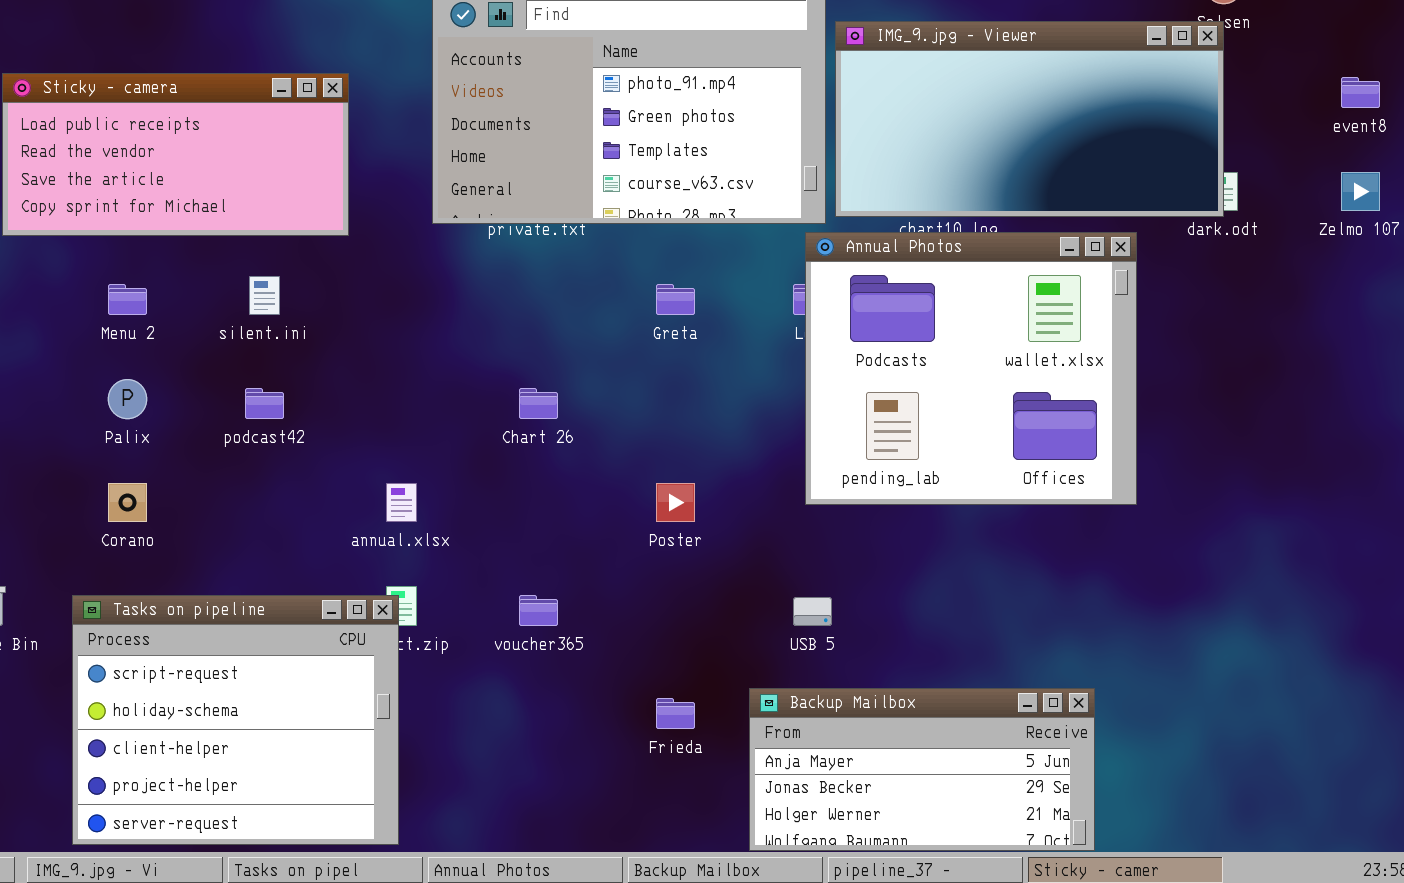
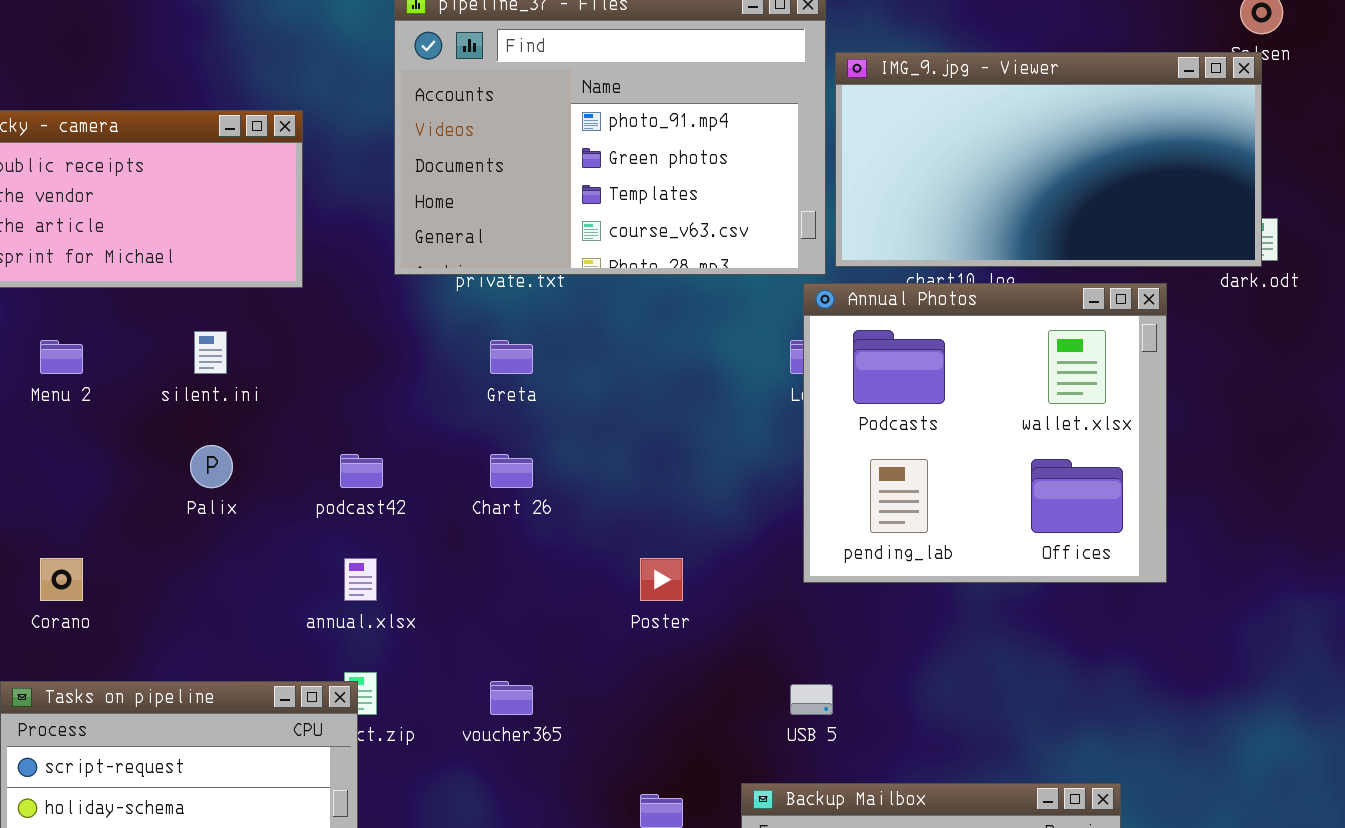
Greta: [656,284,695,315] -> [490,340,533,374], moved
Palix: [108,379,147,419] -> [190,445,233,488], moved
podcast42: [245,388,284,419] -> [340,454,383,488], moved

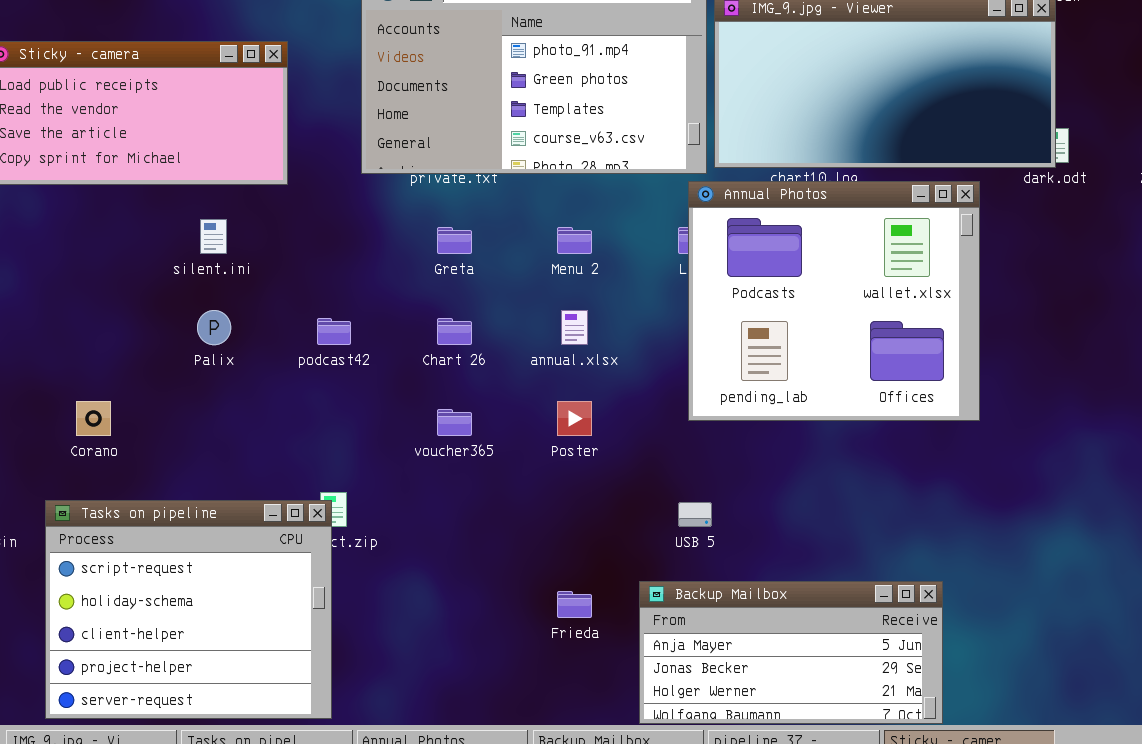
Menu 2: [40,340,83,374] -> [557,227,592,254], moved
annual.xlsx: [344,558,377,601] -> [561,310,588,345], moved
voucher365: [490,681,533,715] -> [437,409,472,436], moved

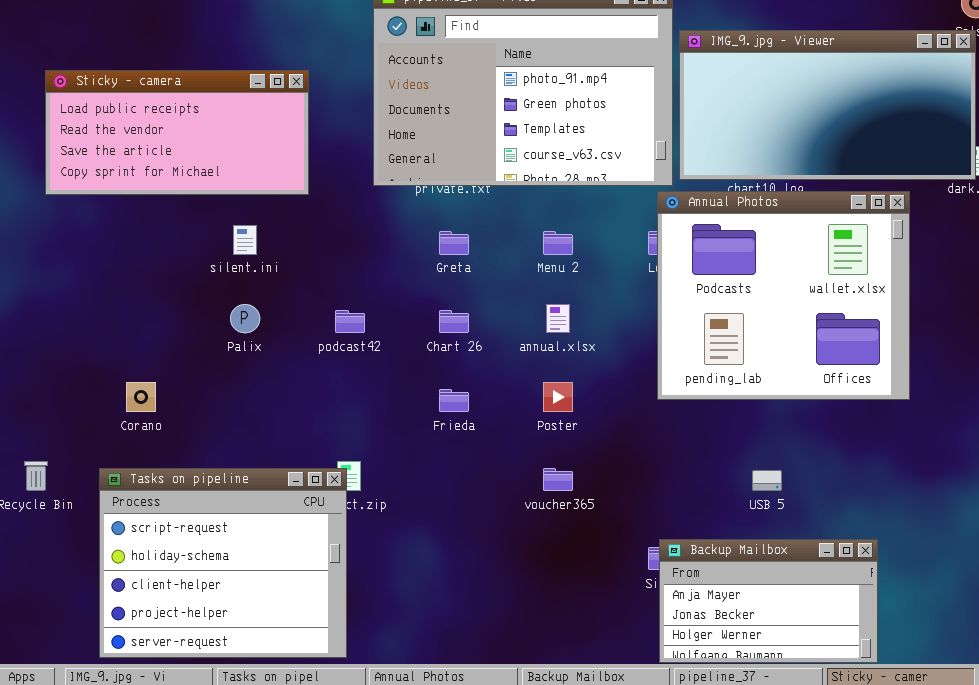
voucher365: [437,409,472,436] -> [543,468,573,491], moved
USB 5: [678,502,712,527] -> [752,470,782,491], moved
Backup Mailbox: [639,581,943,724] -> [659,539,878,663], resized
Frieda: [557,591,592,618] -> [439,389,469,412], moved

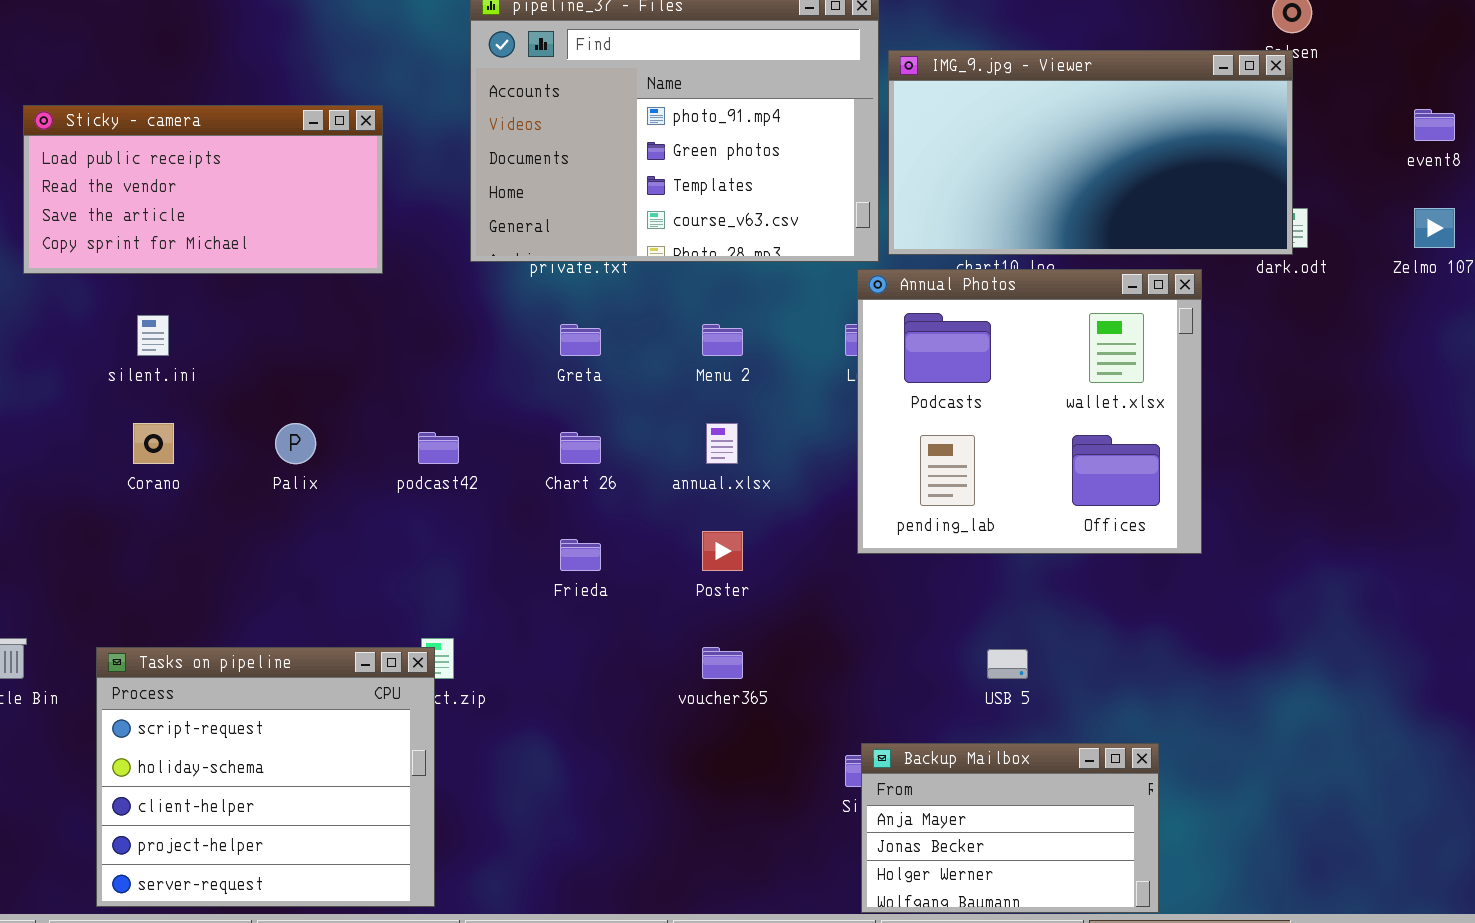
silent.ini: [233,225,257,255] -> [137,315,169,356], moved
Corano: [126,382,156,412] -> [133,423,174,464], moved

